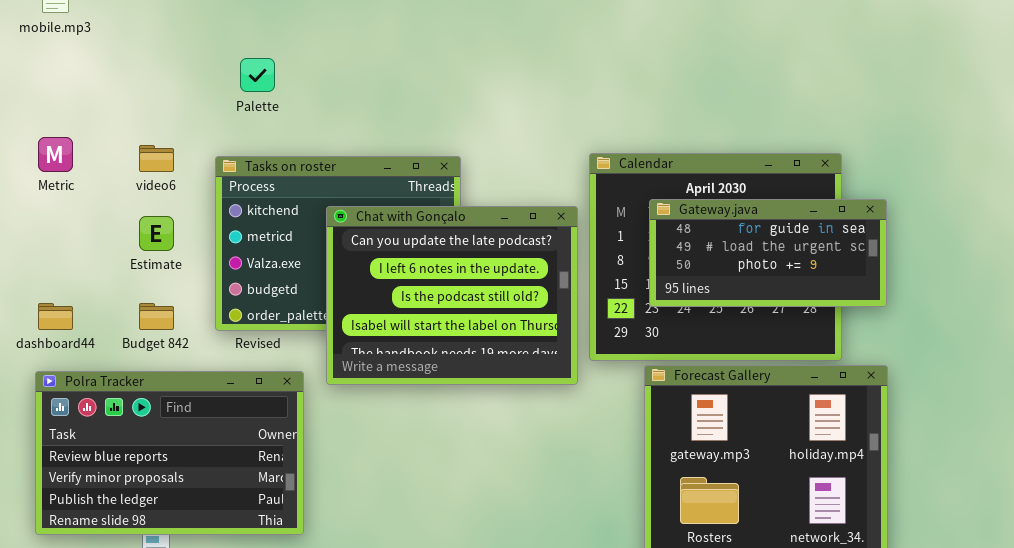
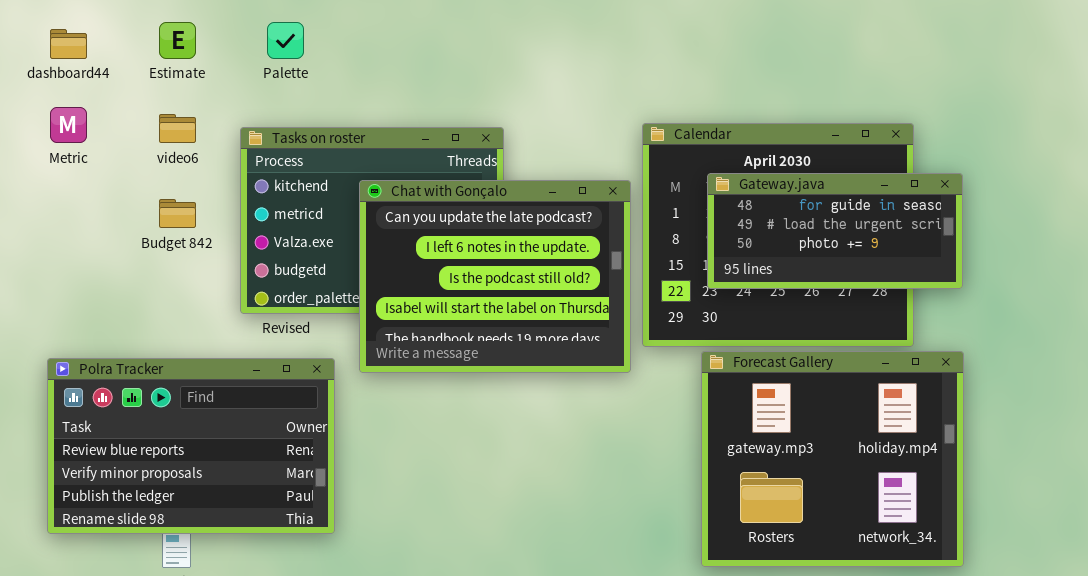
Estimate: [139,216,174,251] -> [159,22,196,59], moved
dashboard44: [38,303,73,330] -> [50,29,87,59], moved
Budget 842: [139,303,174,330] -> [159,199,196,228], moved

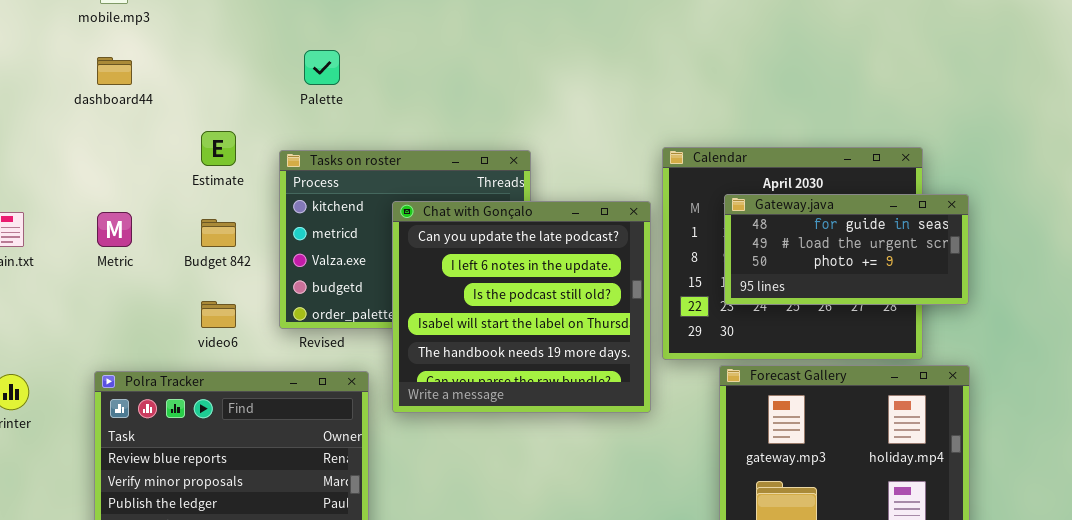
Estimate: [159,22,196,59] -> [201,131,236,166], moved
Metric: [50,107,87,143] -> [97,212,132,247], moved
video6: [159,114,196,143] -> [201,301,236,328], moved
Chat with Gonçalo: [359,180,631,373] -> [392,201,651,413], resized

